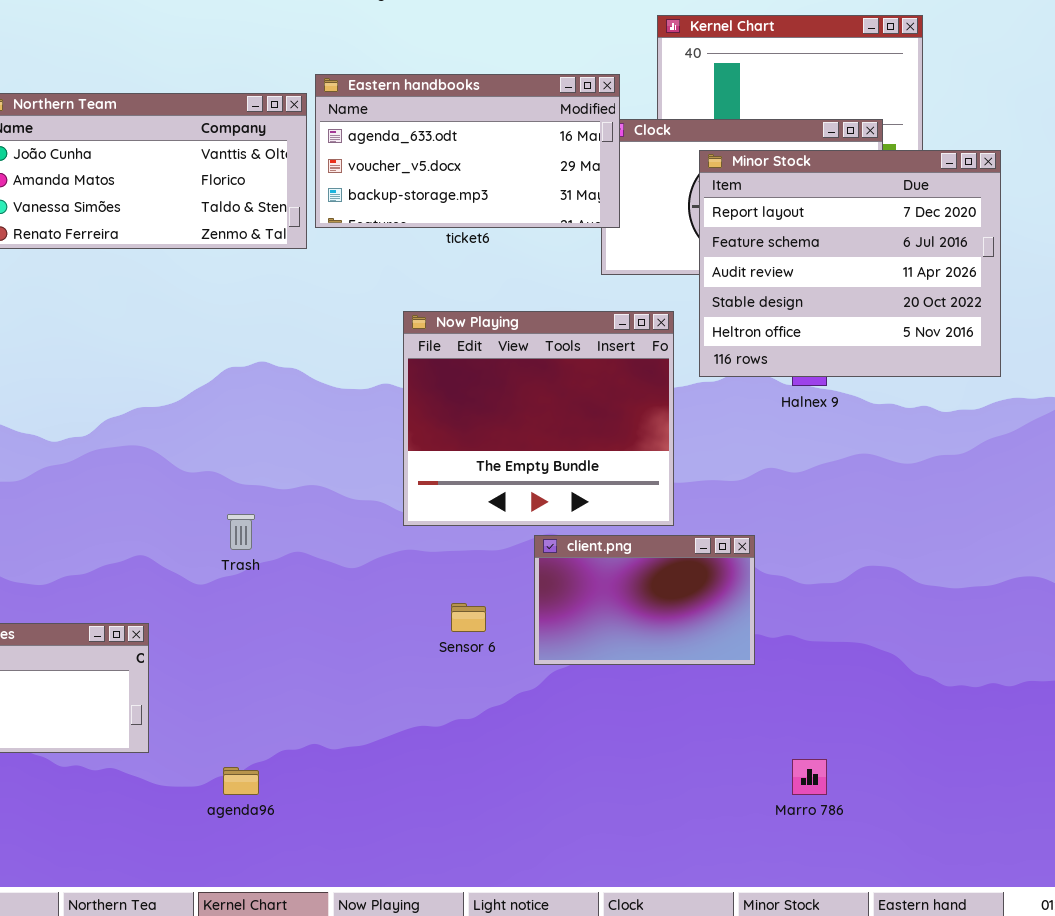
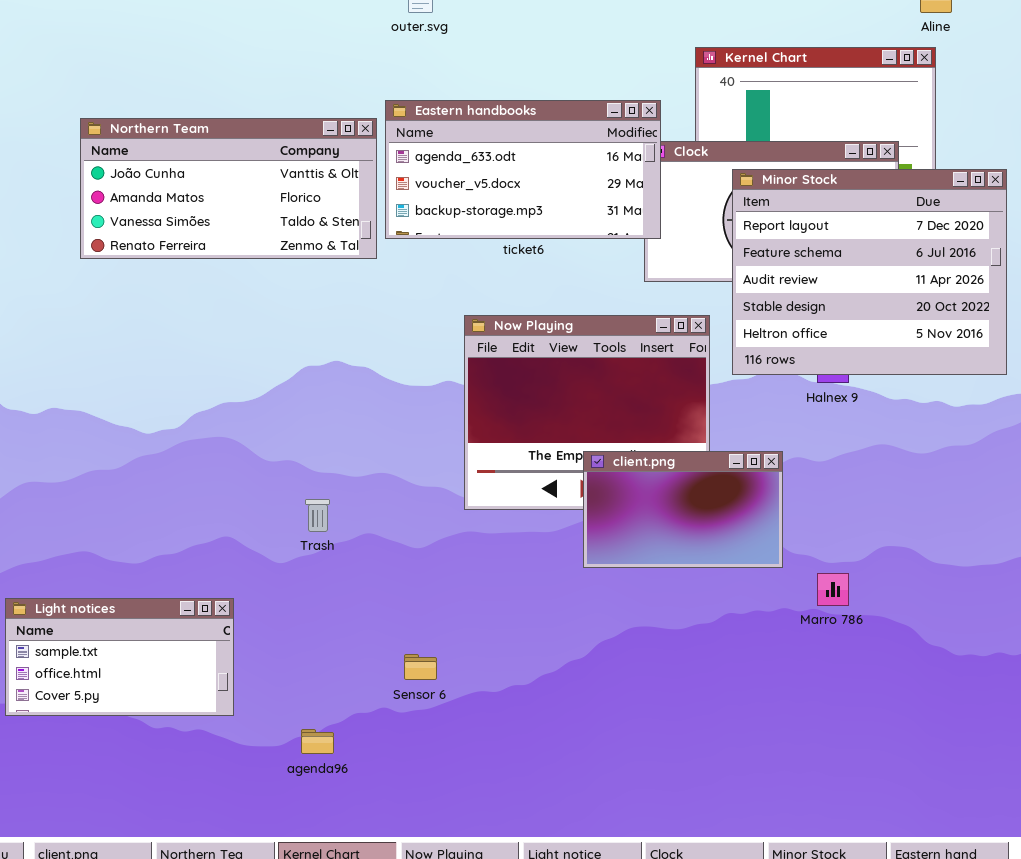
client.png: [534,535,755,665] -> [583,451,783,568], moved
Sensor 6: [451,603,486,632] -> [404,654,437,680], moved
Marro 786: [792,759,827,795] -> [817,573,849,606], moved

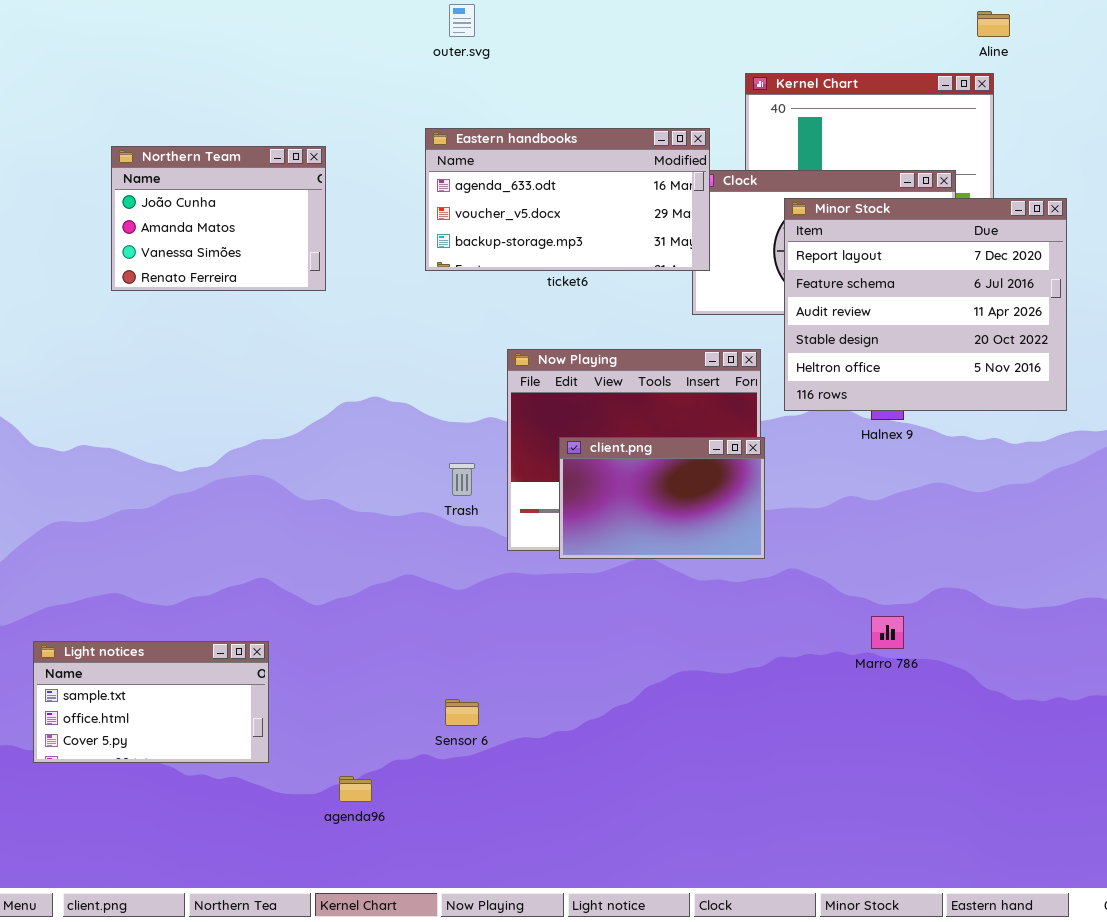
Northern Team: [80,118,377,259] -> [111,146,326,291], resized
client.png: [583,451,783,568] -> [559,437,765,559], moved
Trash: [305,499,330,532] -> [449,463,475,496], moved

